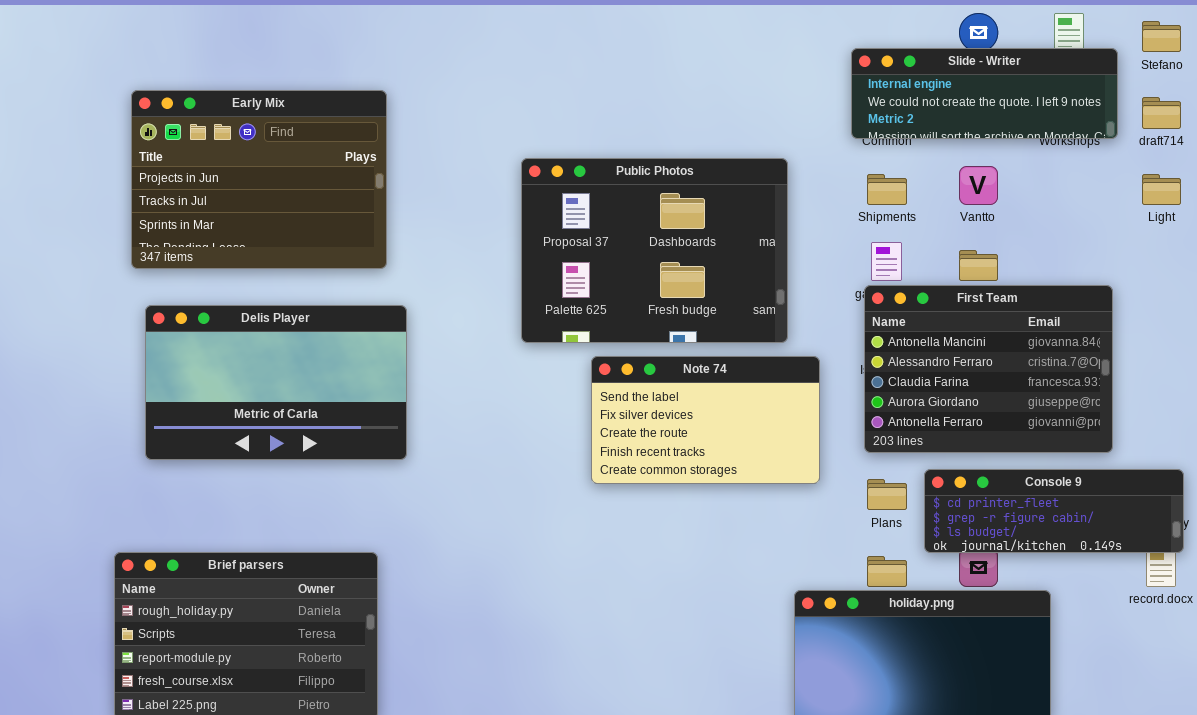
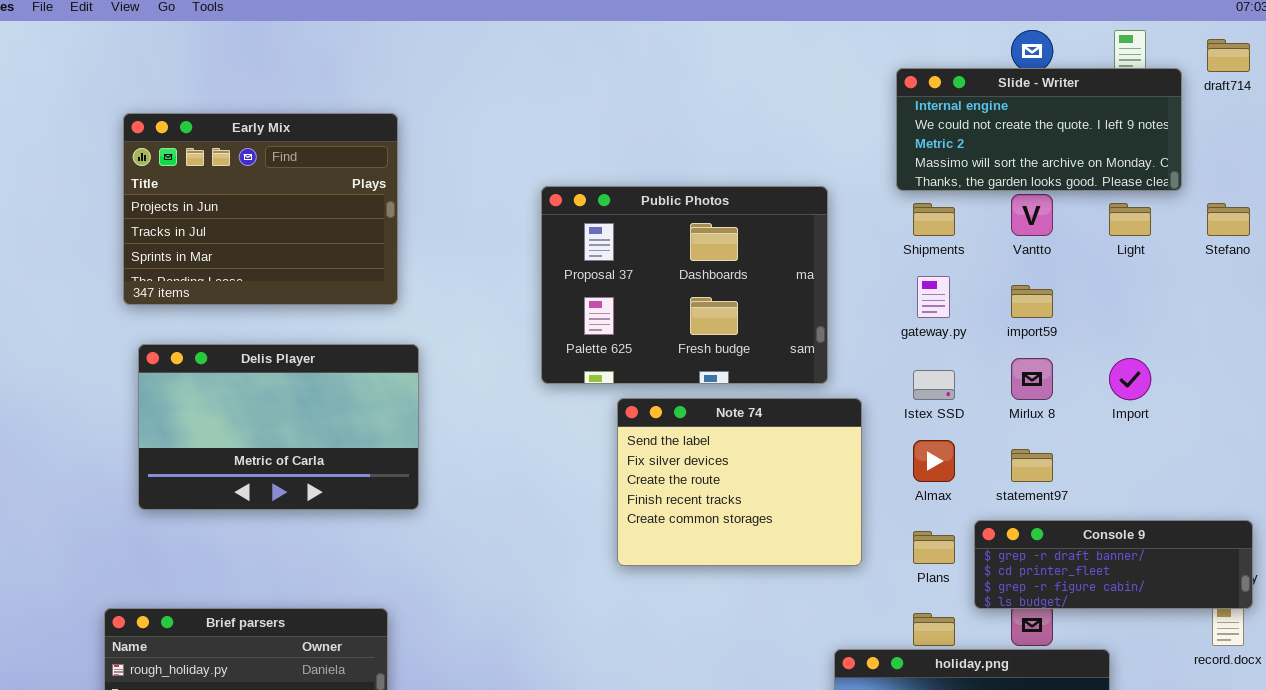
Stefano: [1142,21,1181,52] -> [1207,203,1250,236], moved
Slide - Writer: [851,48,1118,139] -> [896,68,1182,191], resized
draft714: [1142,97,1181,129] -> [1207,39,1250,72], moved
Light: [1142,174,1181,205] -> [1109,203,1151,236], moved
First Team: [864,285,1113,453] -> none, closed
Note 74: [591,356,820,484] -> [617,398,862,566], resized
Console 9: [924,469,1184,553] -> [974,520,1253,609], scrolled up 1 row

